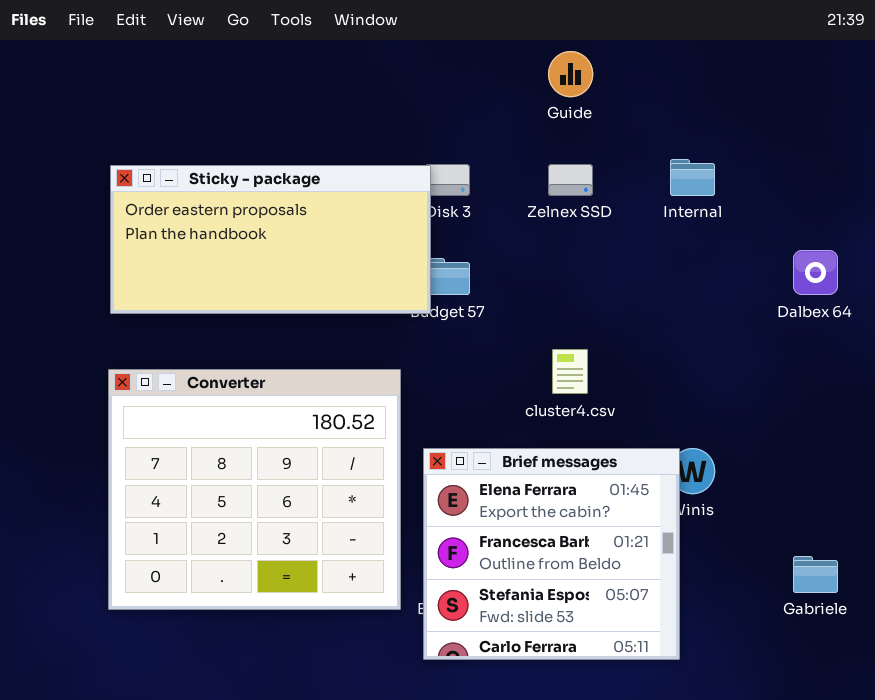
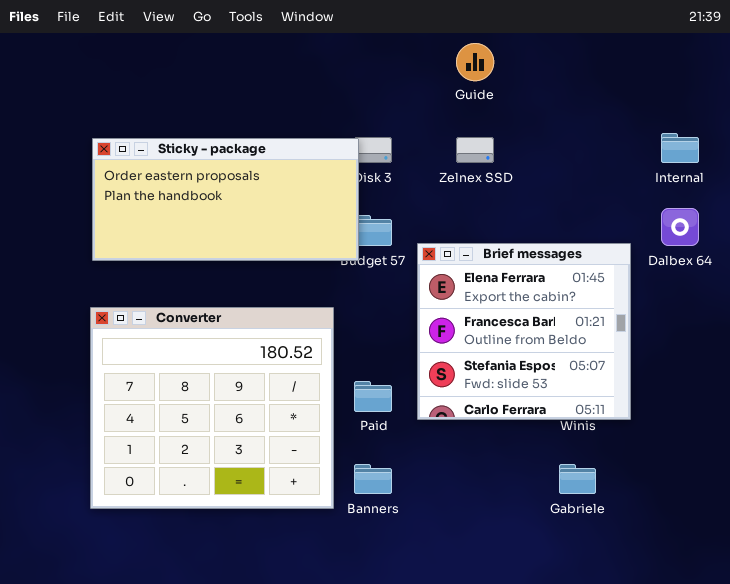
Internal: [670,159,715,196] -> [661,133,699,163], moved
Brief messages: [423,448,680,660] -> [417,243,631,420], moved
Gabriele: [793,556,838,593] -> [559,464,596,494], moved

